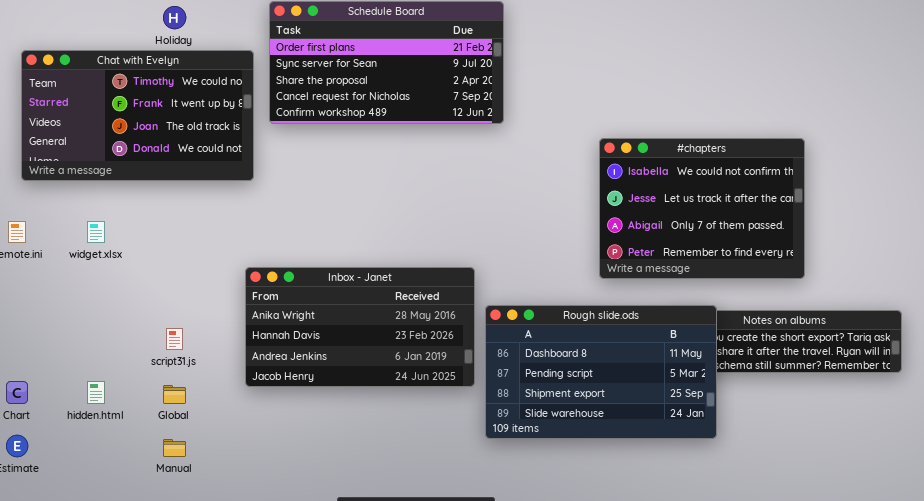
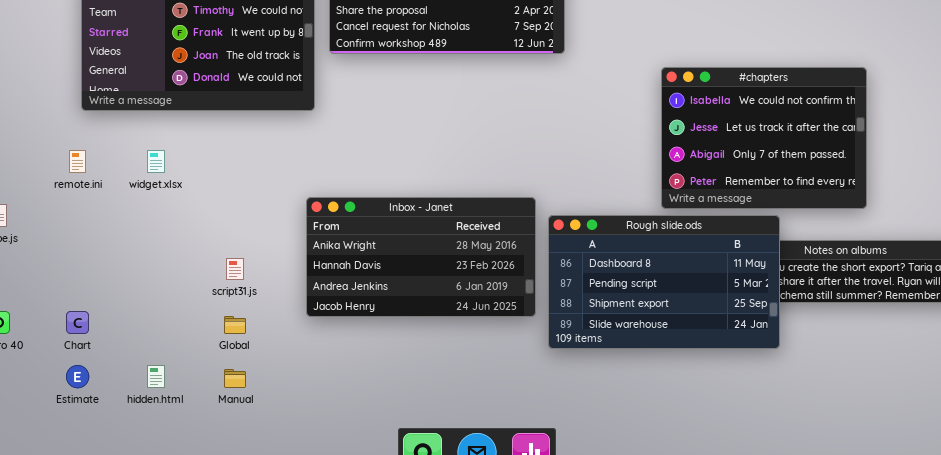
Rough slide.ods: [485,305,717,439] -> [548,215,780,349], moved
hidden.html: [87,381,105,404] -> [147,365,165,388], moved

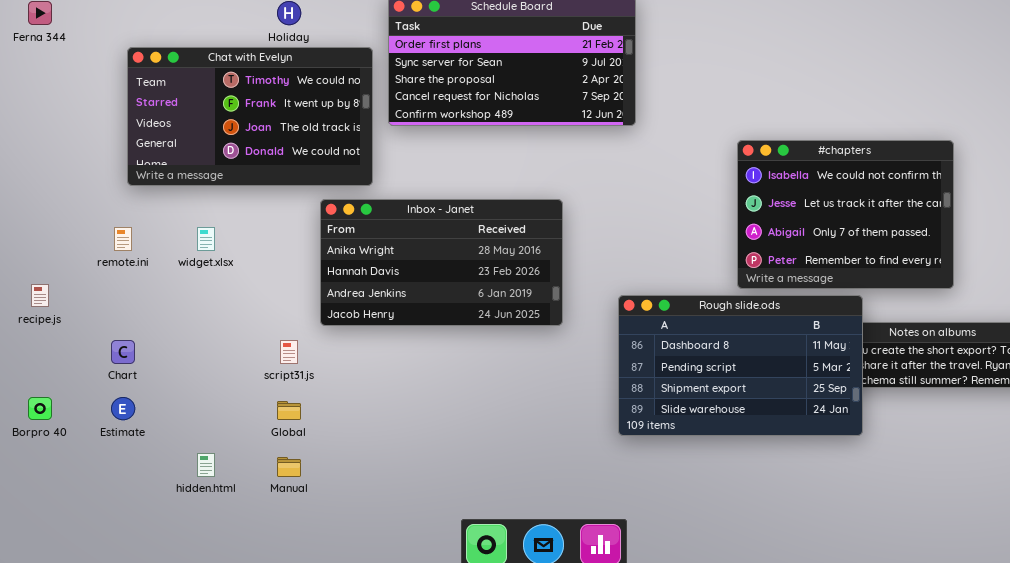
Inbox - Janet: [306,197,536,317] -> [320,199,563,326], moved
Chart: [66,311,89,334] -> [111,340,135,364], moved
Estimate: [66,365,89,388] -> [111,397,135,420], moved

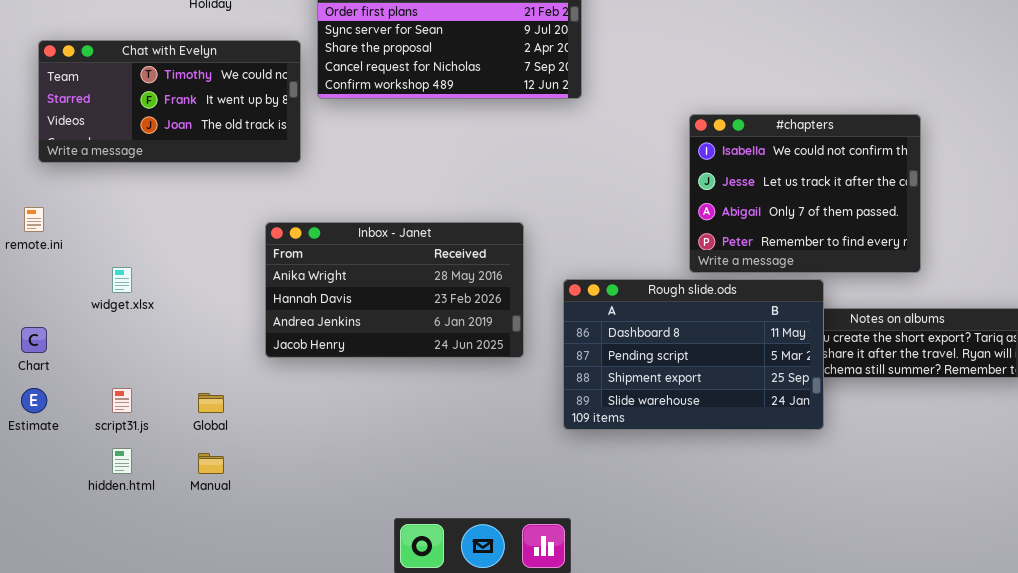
Chat with Evelyn: [127,47,373,186] -> [38,40,301,163], resized
Inbox - Janet: [320,199,563,326] -> [265,222,524,358], moved
widget.xlsx: [197,227,215,251] -> [112,267,132,293], moved
script31.js: [280,340,298,364] -> [112,388,132,413], moved

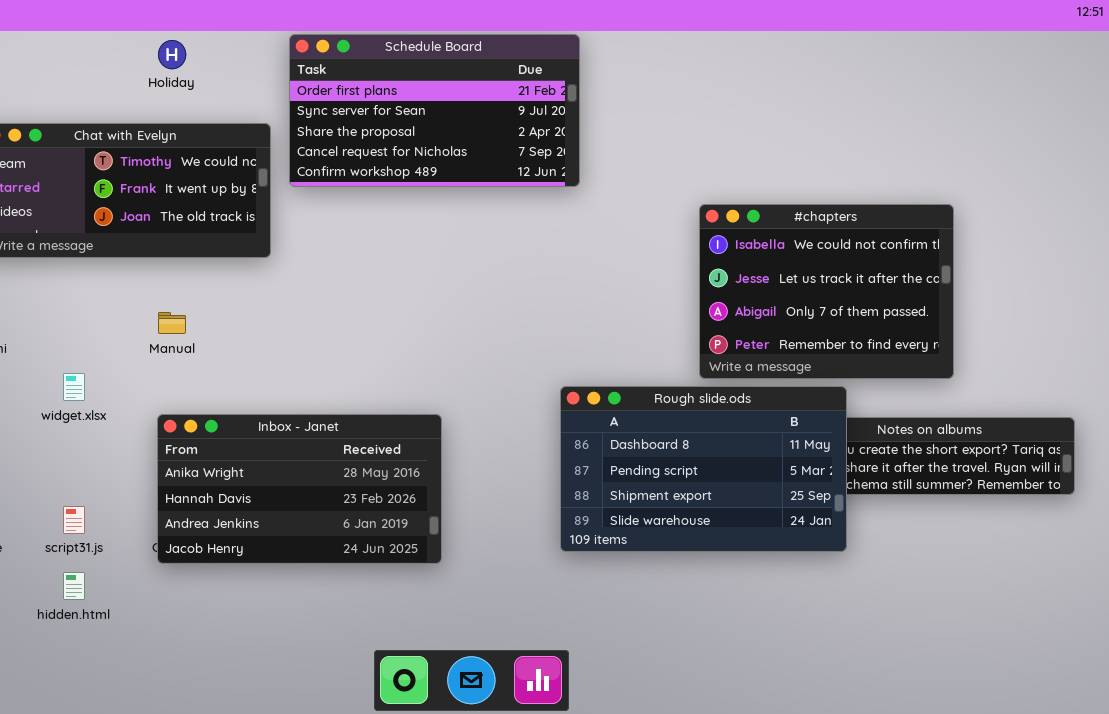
Inbox - Janet: [265,222,524,358] -> [157,414,442,564], moved
Manual: [198,453,224,474] -> [158,312,186,334], moved

